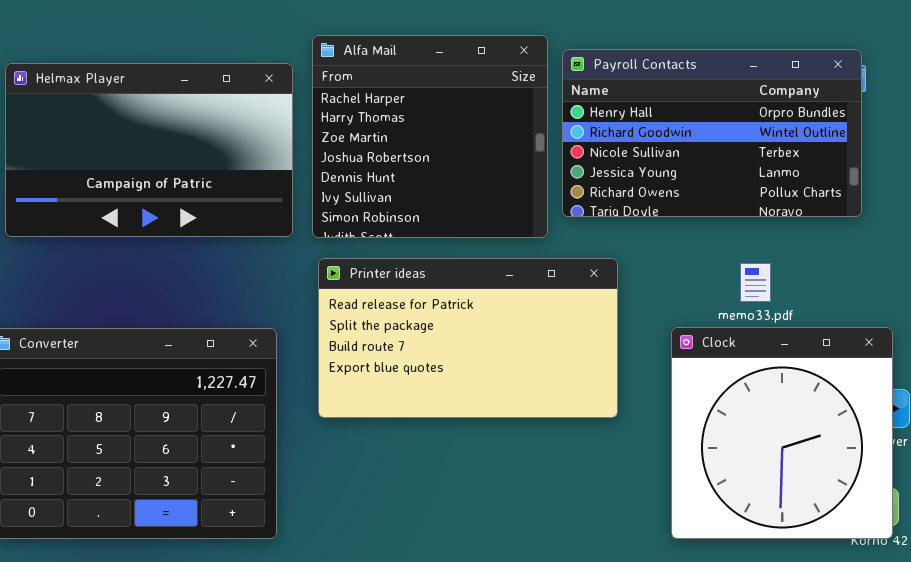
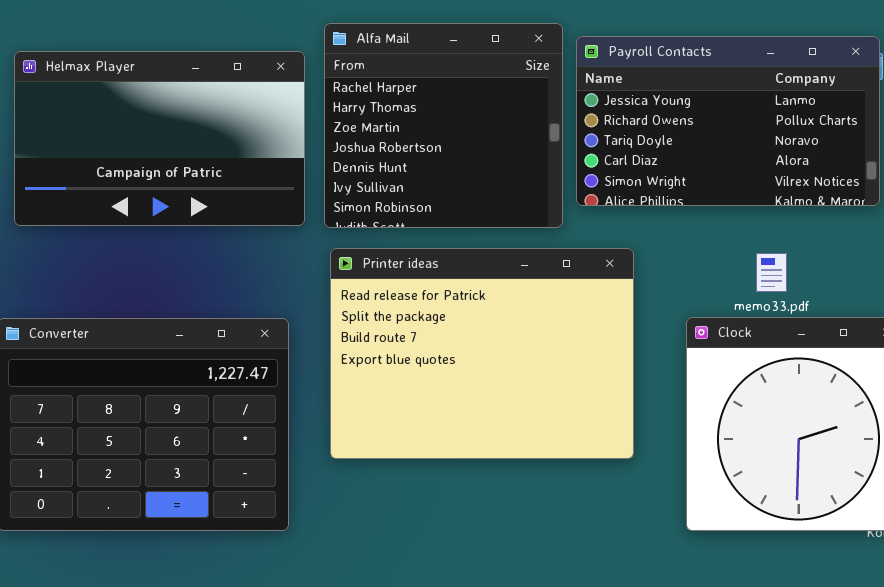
Payroll Contacts: [562,49,862,217] -> [576,36,880,206], scrolled down 3 rows
Printer ideas: [318,258,618,418] -> [330,248,634,459], resized

